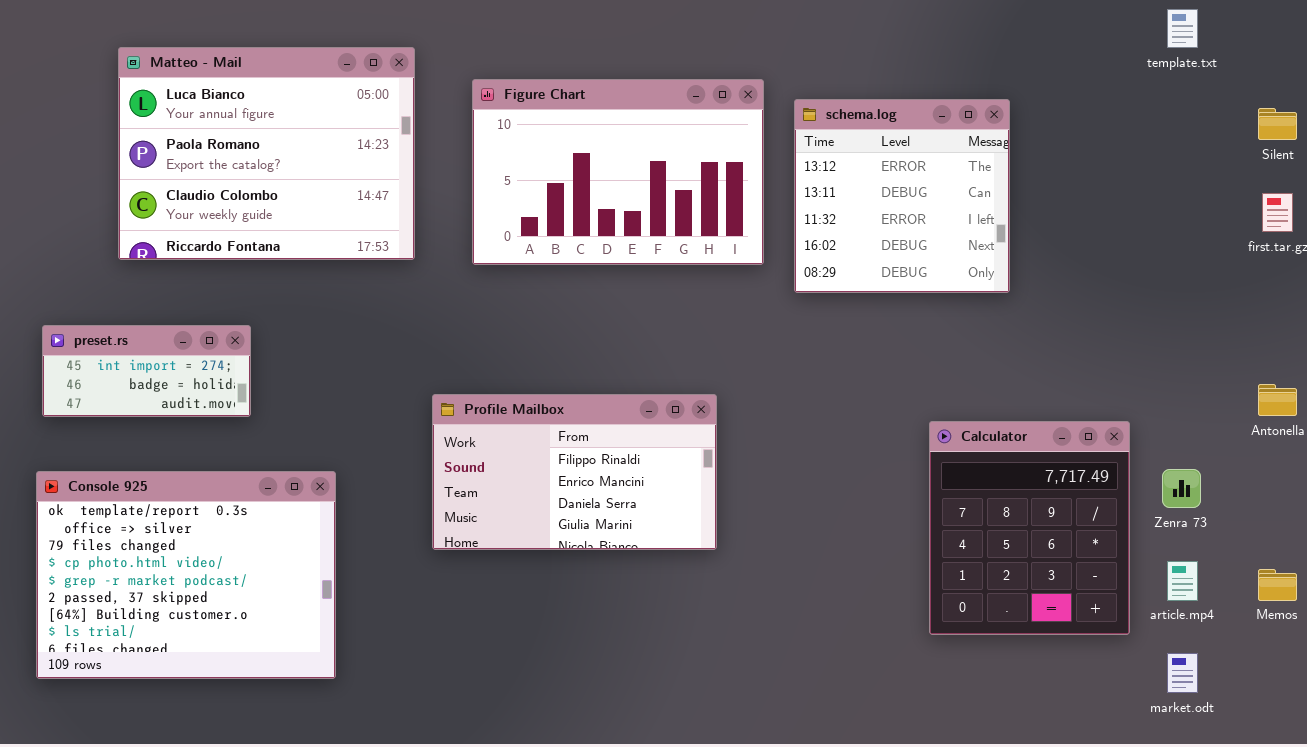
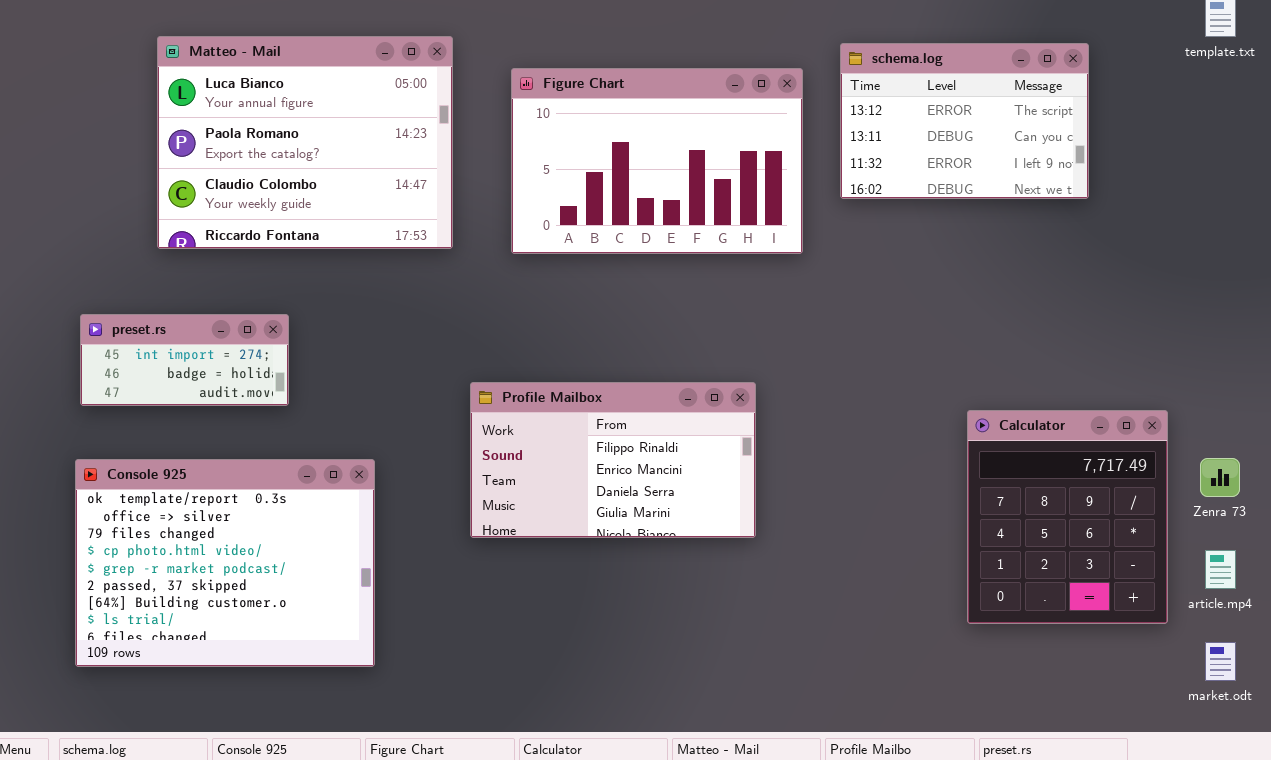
schema.log: [794,99,1010,293] -> [840,43,1089,199], moved, resized

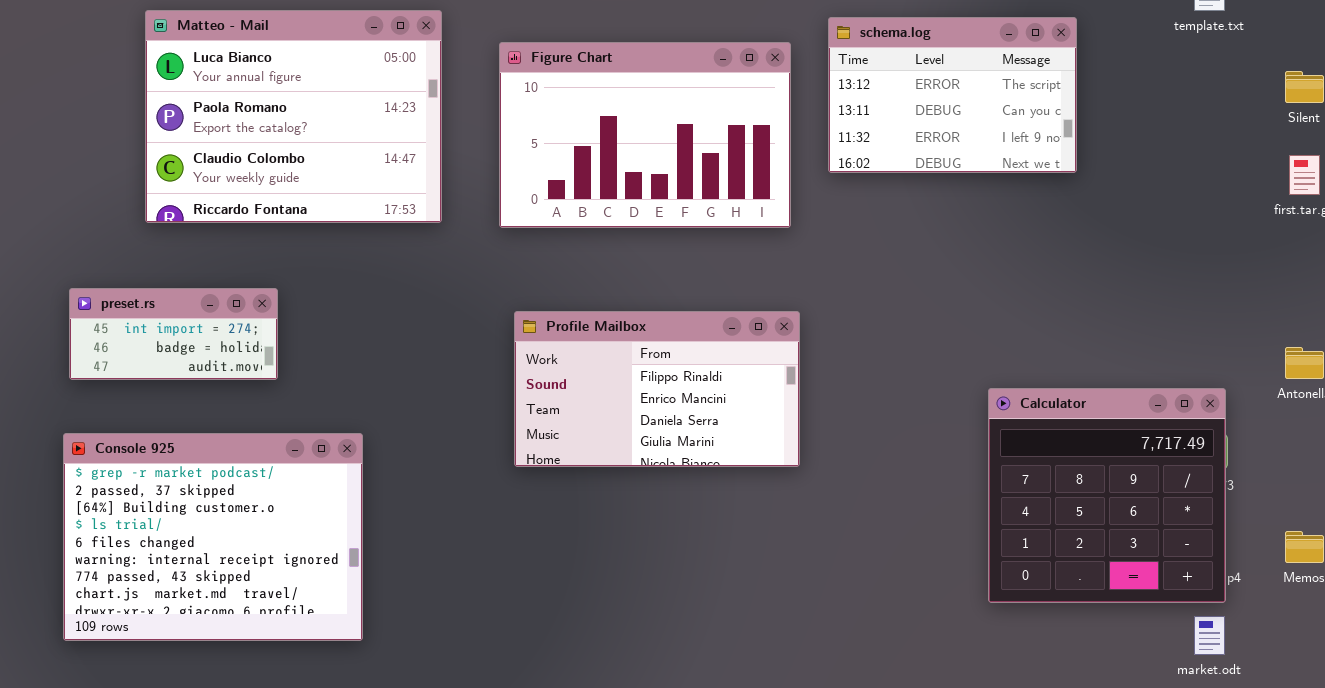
Profile Mailbox: [470,382,756,538] -> [514,311,800,467], moved
Calculator: [967,410,1168,624] -> [988,388,1226,603], moved, resized
Console 925: [75,459,375,667] -> [63,433,363,641], scrolled down 4 rows

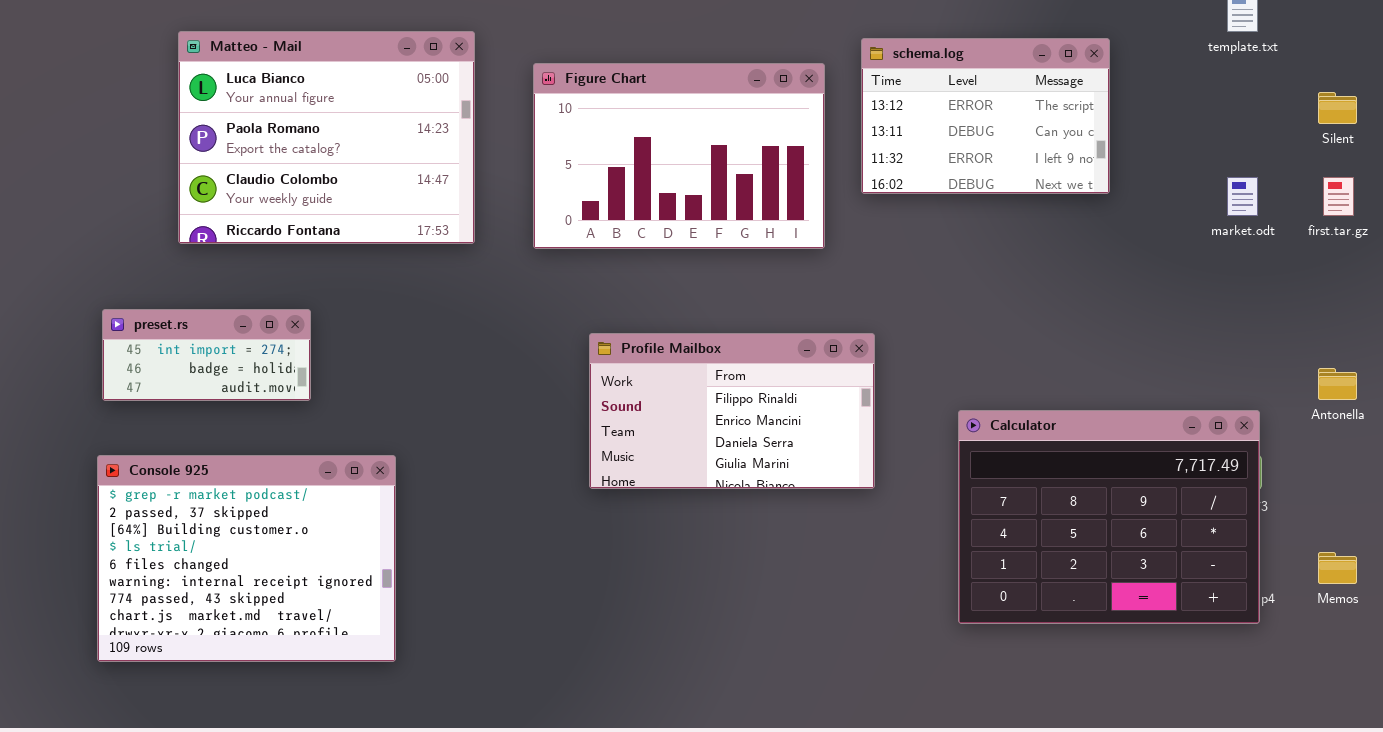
Profile Mailbox: [514,311,800,467] -> [589,333,875,489], moved
Calculator: [988,388,1226,603] -> [958,410,1260,624], resized
market.odt: [1194,616,1225,655] -> [1227,177,1258,216], moved

